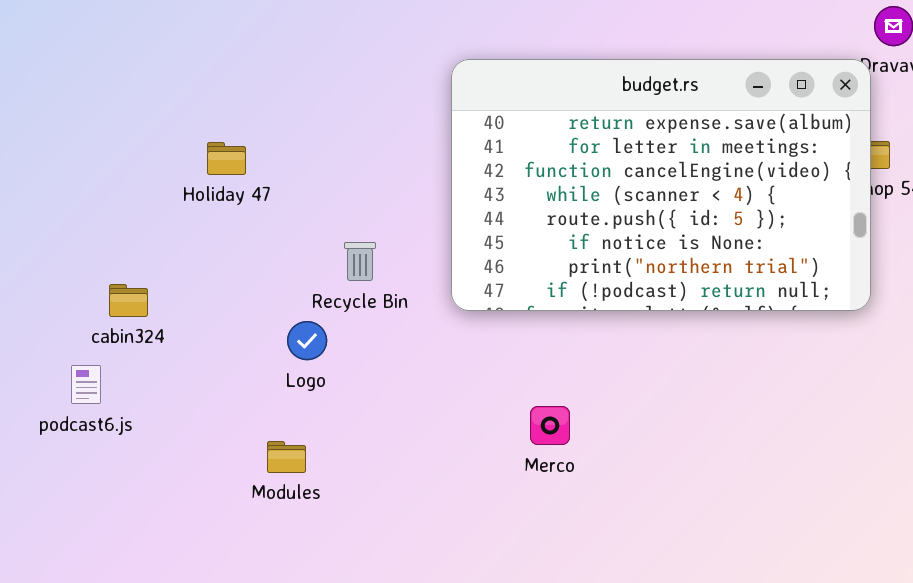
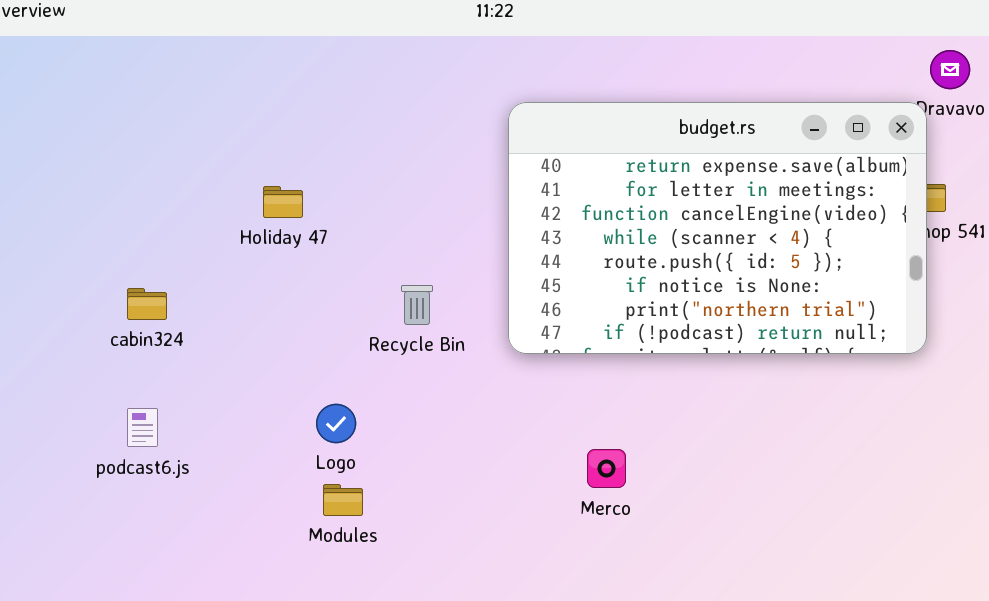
cabin324: [109,284,148,317] -> [127,288,167,320], moved
Logo: [287,321,327,360] -> [316,404,356,443], moved

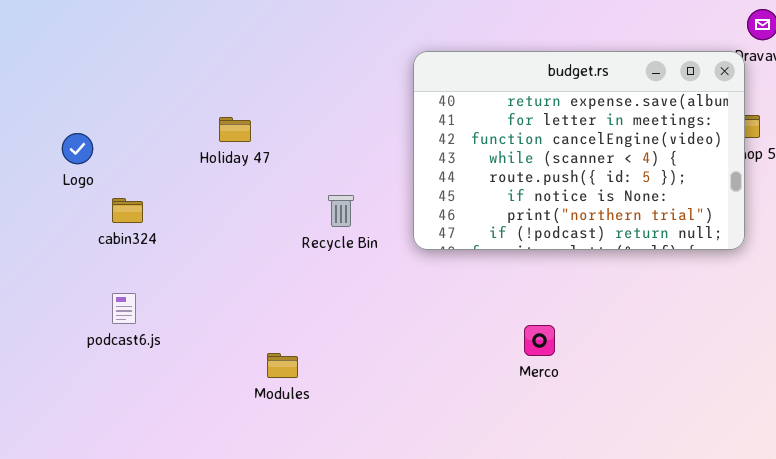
Logo: [316,404,356,443] -> [62,133,93,164], moved
Merco: [587,449,626,488] -> [524,325,555,356], moved

